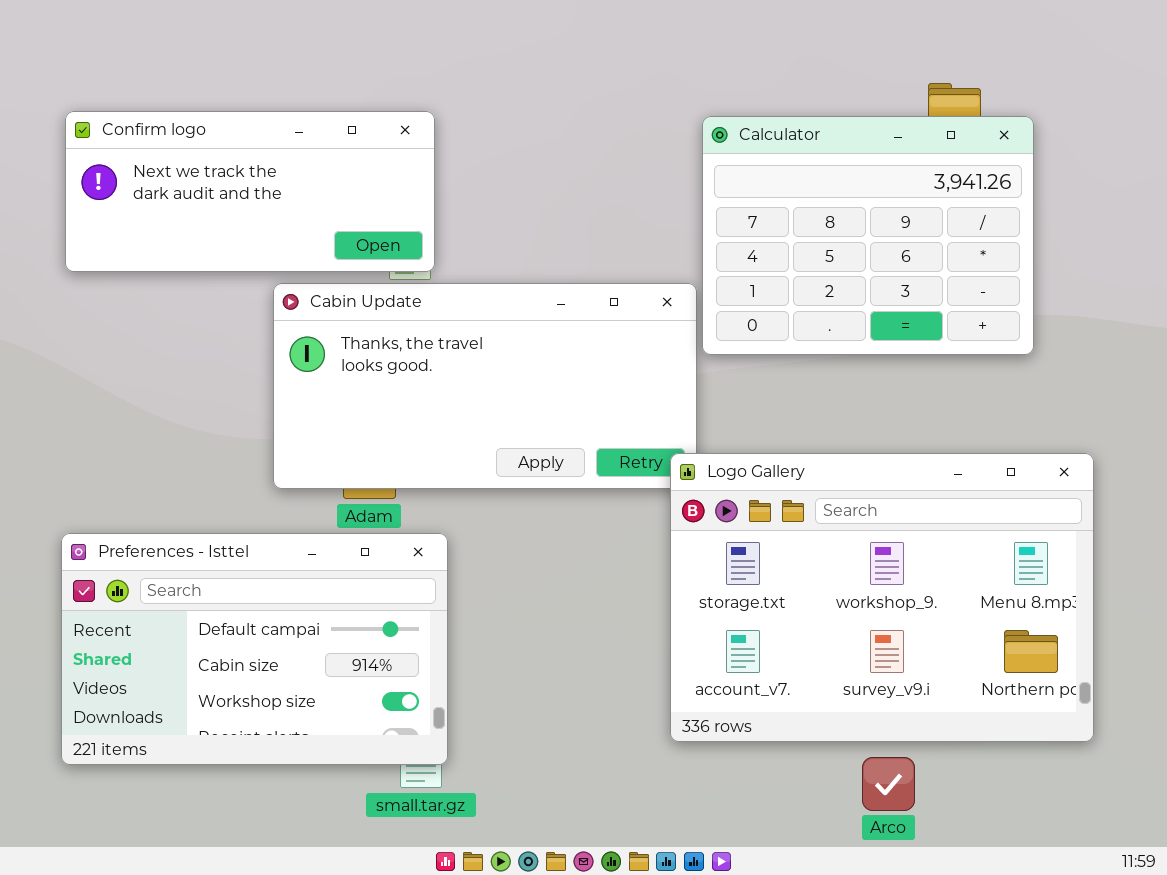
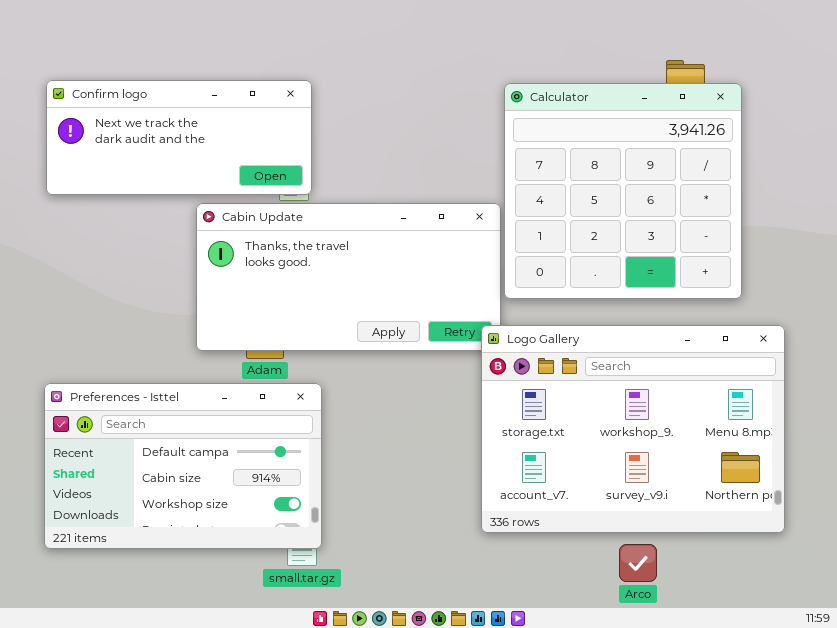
Calculator: [702,116,1034,355] -> [504,83,742,299], resized

